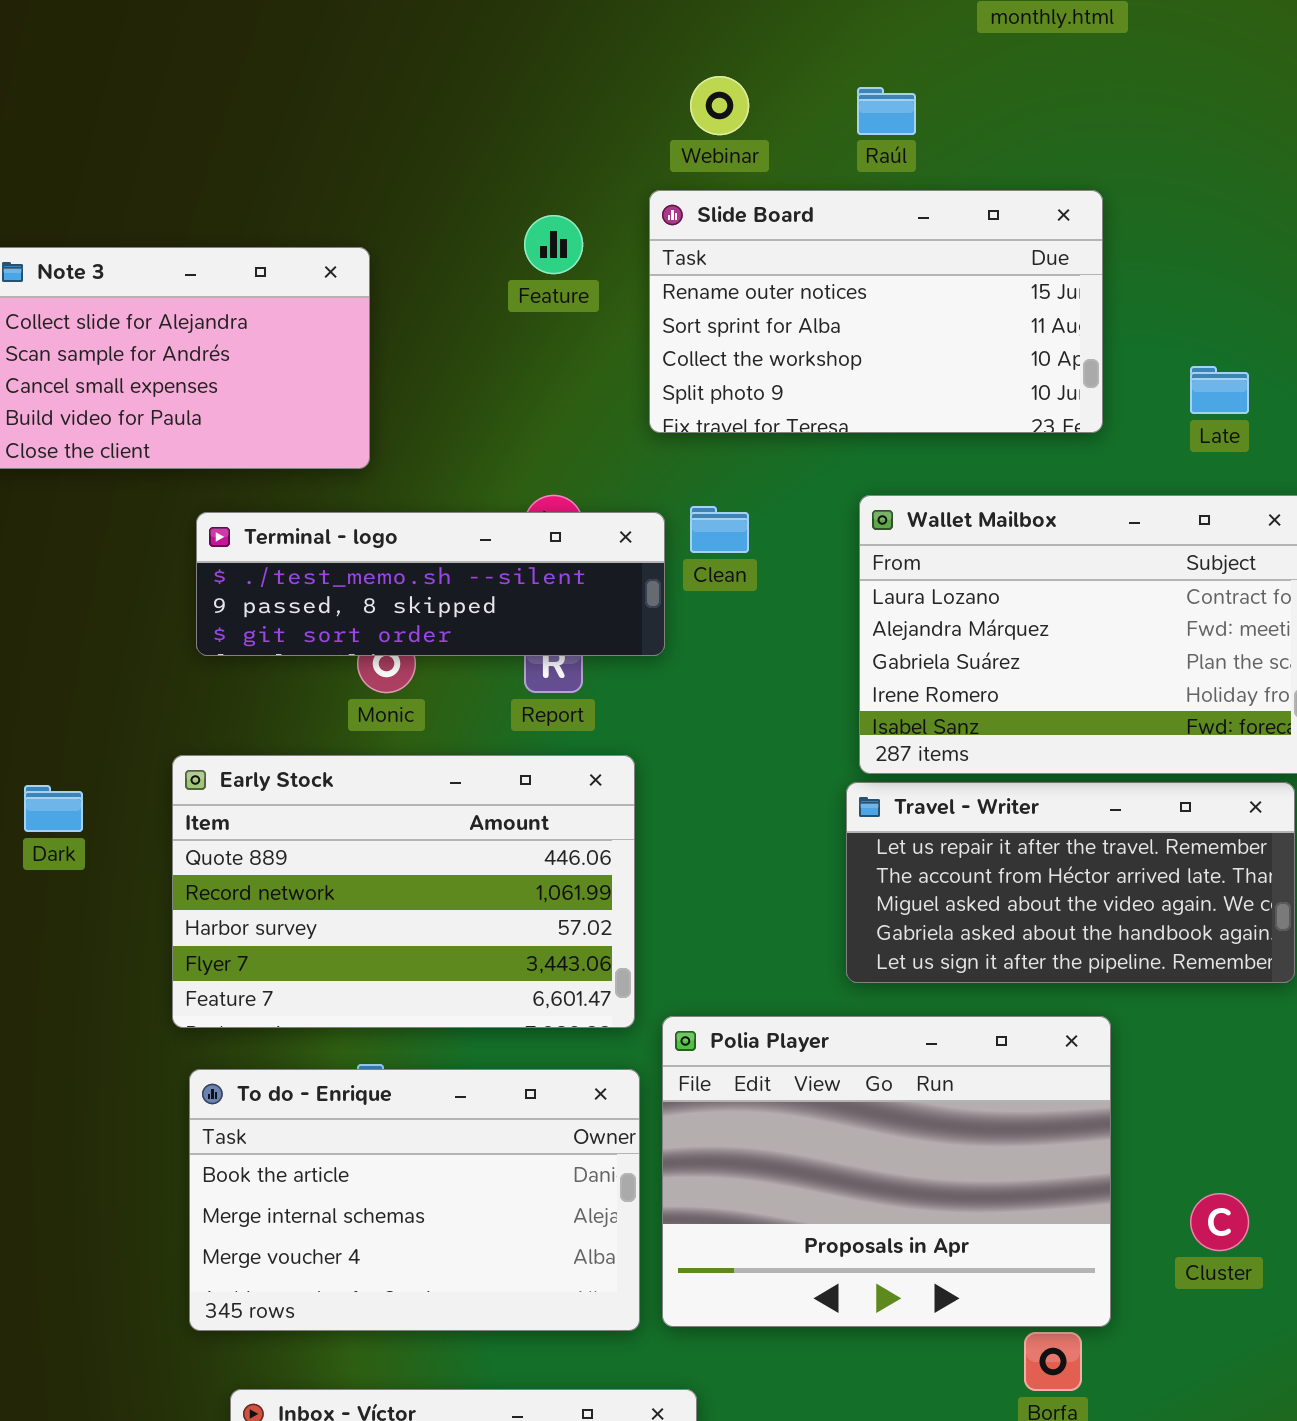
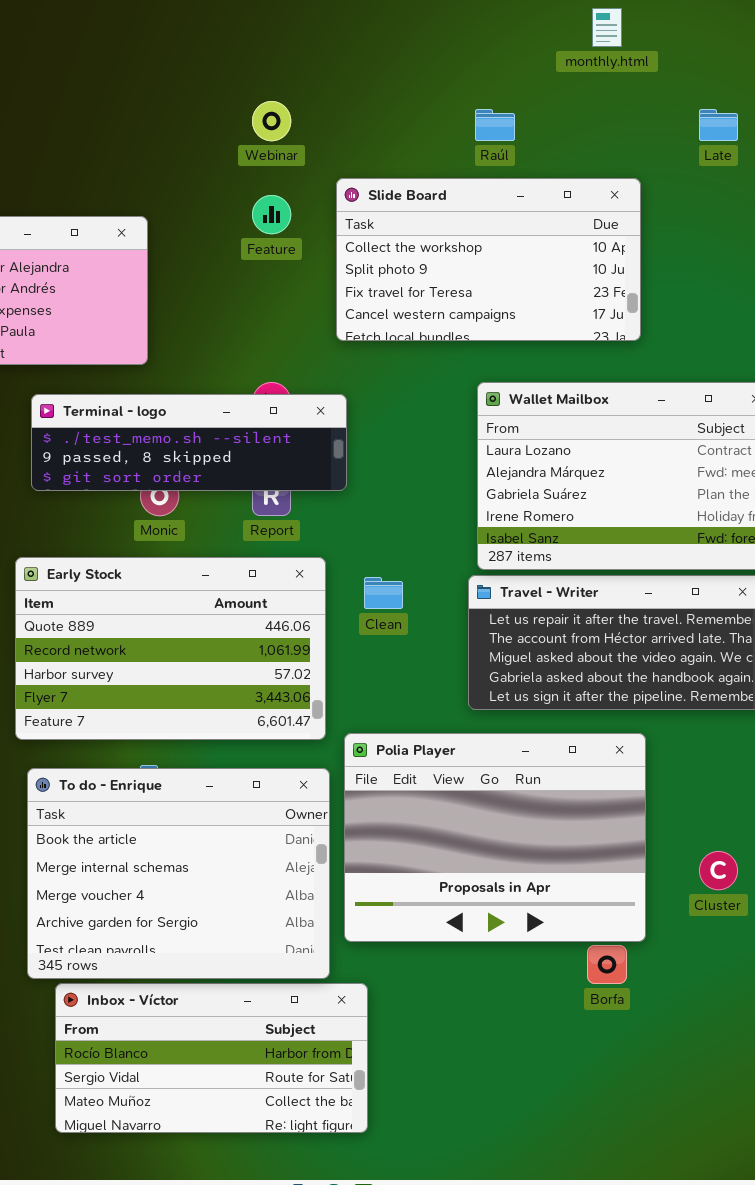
Webinar: [690,76,749,135] -> [252,101,291,141], moved
Slide Board: [649,190,1103,433] -> [336,178,641,341], scrolled down 2 rows
Late: [1190,366,1249,414] -> [699,109,738,141], moved
Clean: [690,506,749,553] -> [364,577,403,609], moved
To do - Enrique: [189,1069,640,1331] -> [27,768,330,979], resized

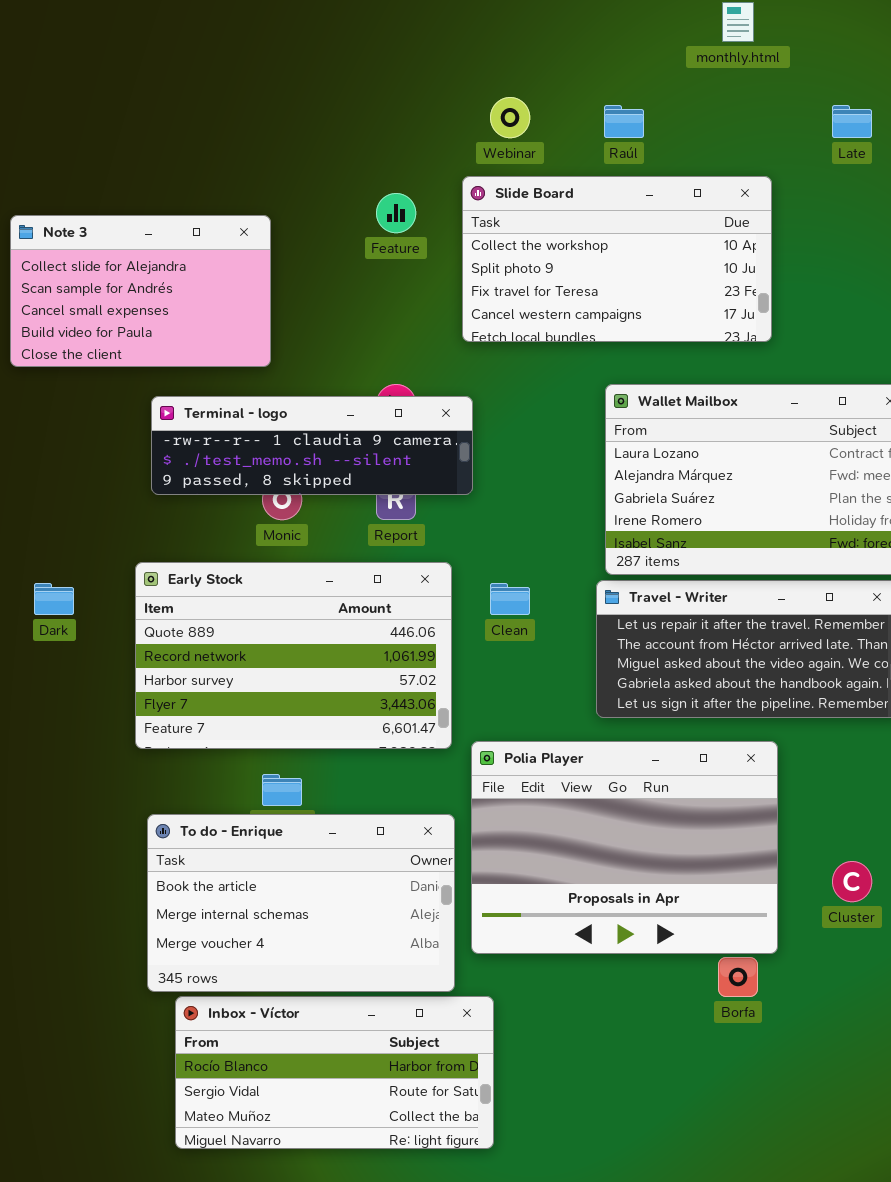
Webinar: [252,101,291,141] -> [490,97,530,138], moved
Terminal - logo: [31,394,347,491] -> [151,396,473,495], scrolled up 1 row
To do - Enrique: [27,768,330,979] -> [147,814,455,992], resized

